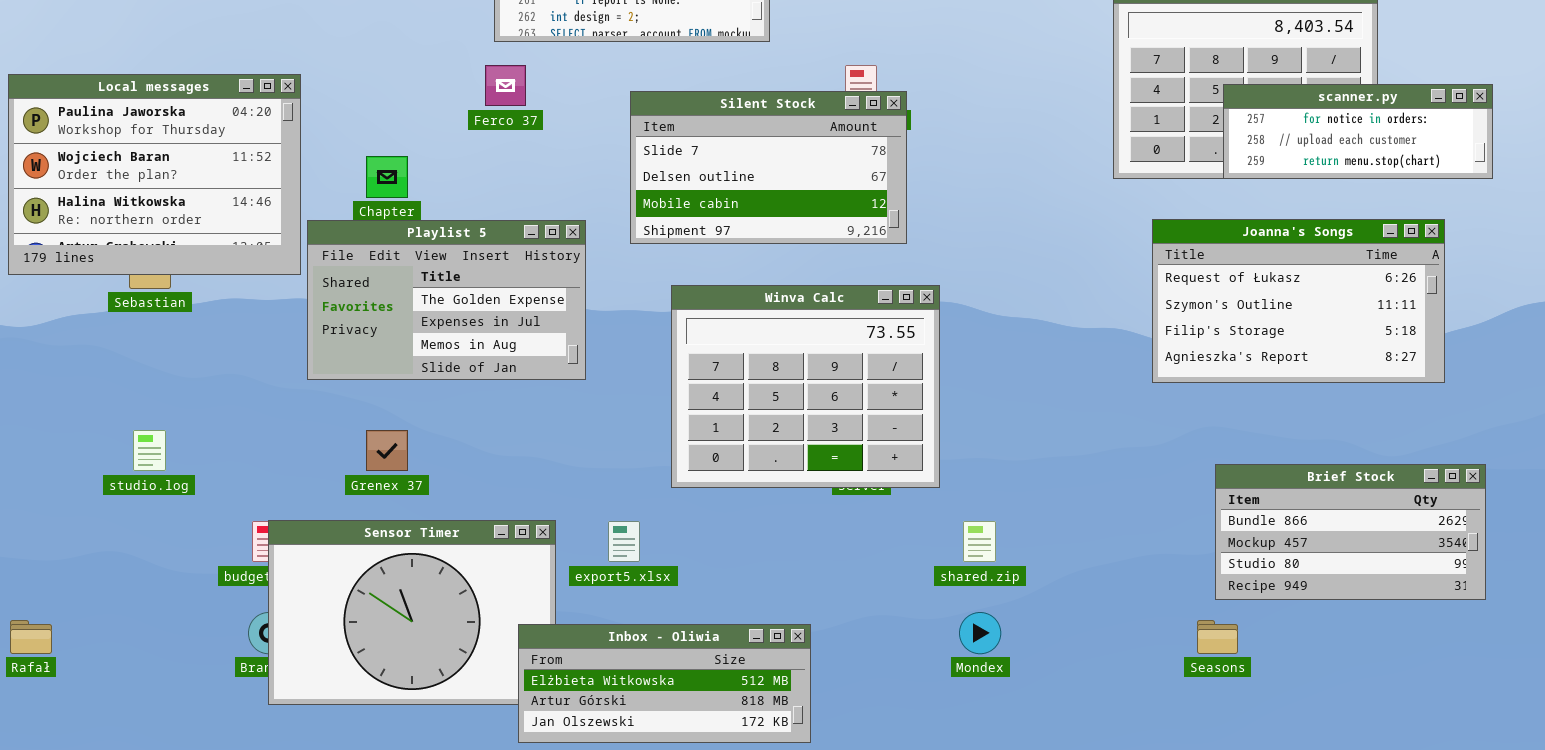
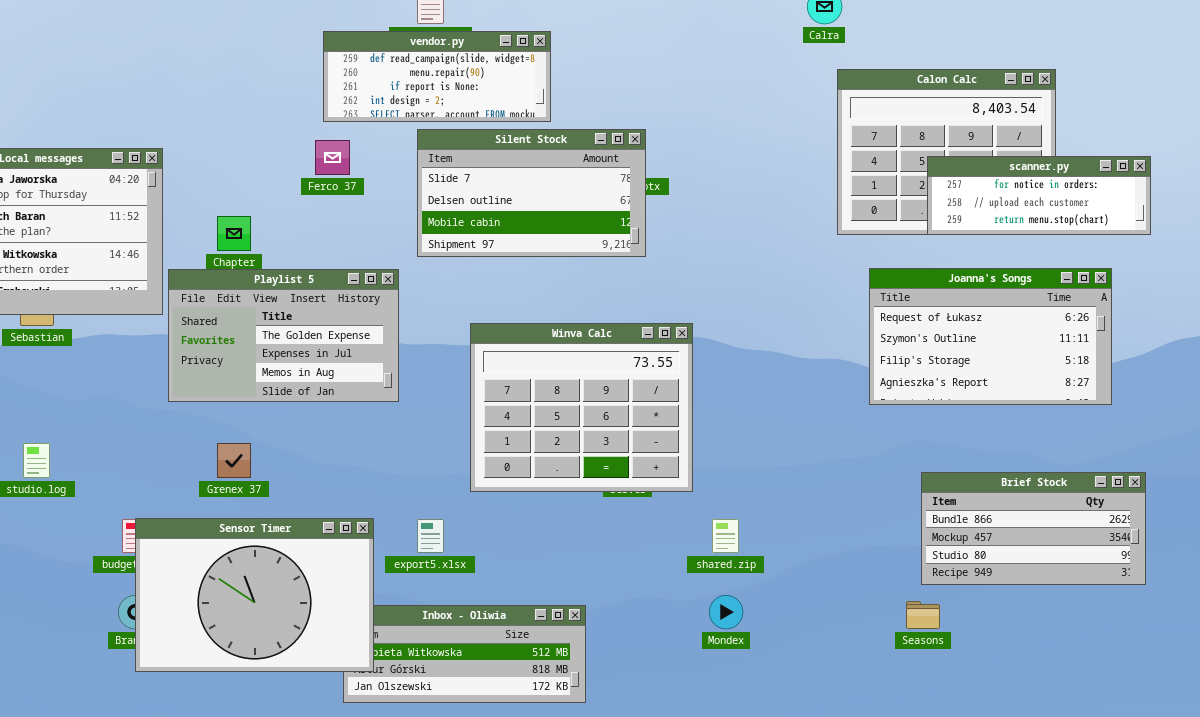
Silent Stock: [630,91,907,244] -> [417,129,646,257], moved
Sensor Timer: [268,520,556,705] -> [135,518,374,672], raised

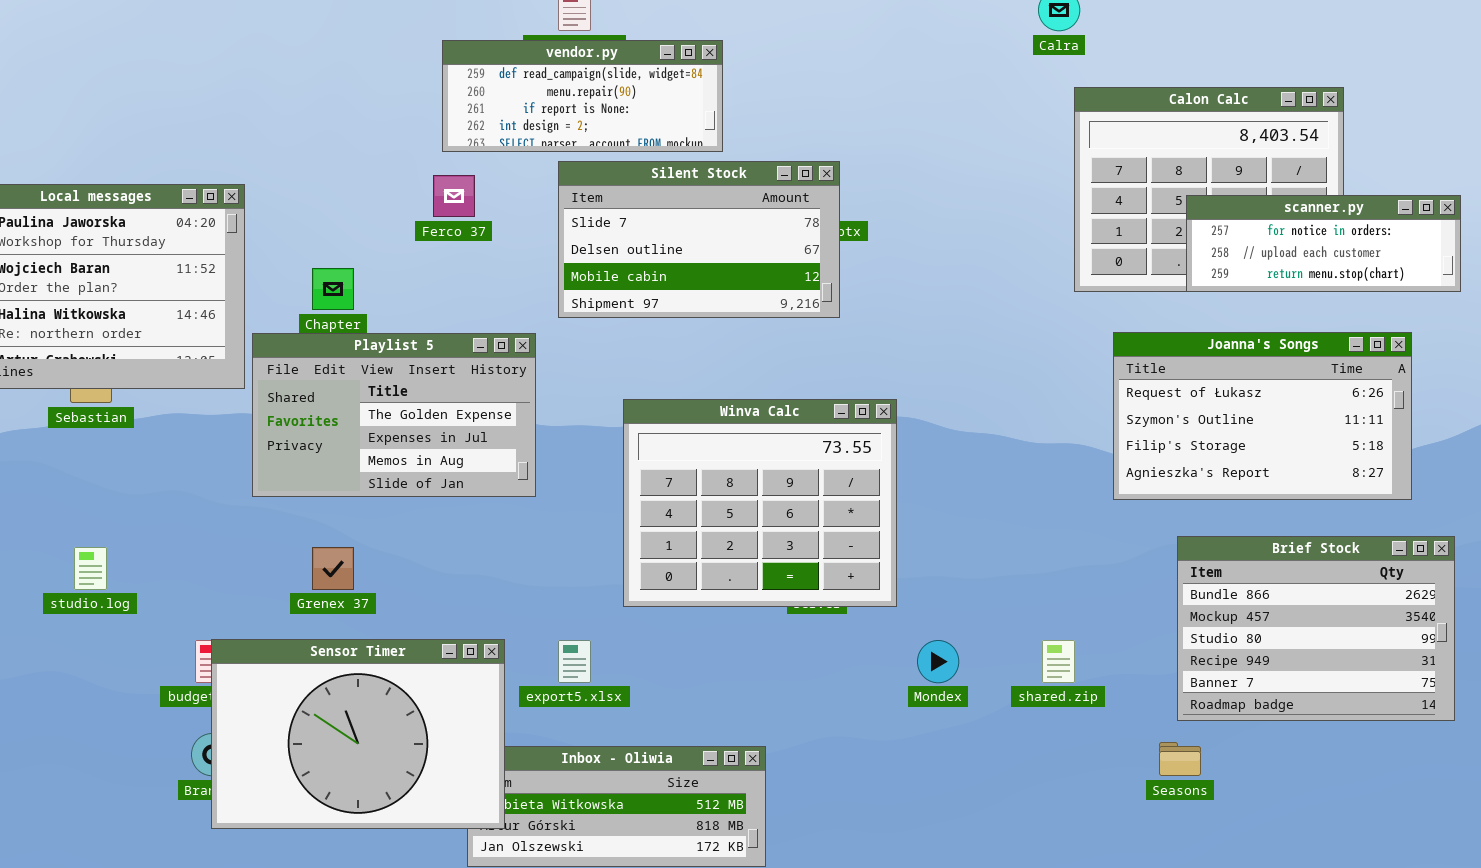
Brief Stock: [921,472,1146,585] -> [1177,536,1455,721], resized
shared.zip: [712,519,739,553] -> [1042,640,1075,683], moved
Mondex: [709,595,743,629] -> [917,640,959,683], moved

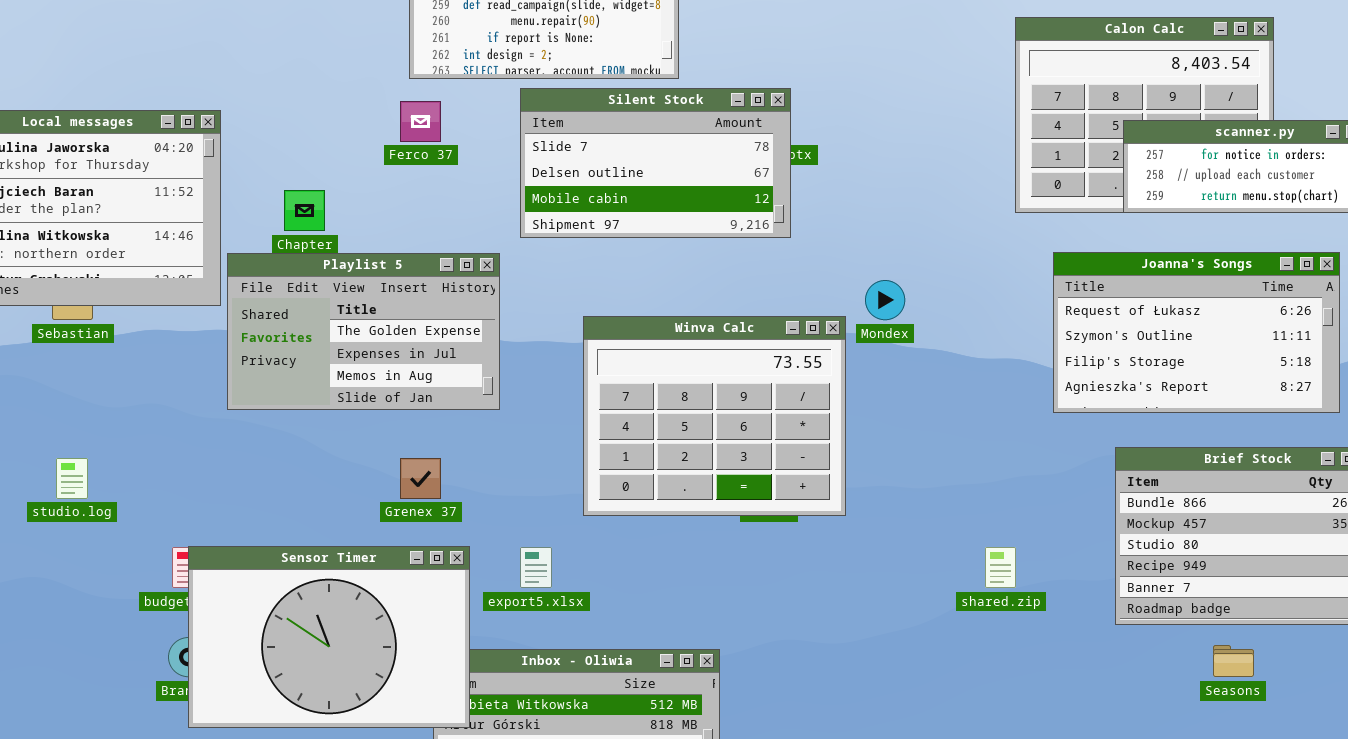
Grenex 37: [312,547,354,590] -> [400,458,441,499], moved
Mondex: [917,640,959,683] -> [865,280,905,320], moved
Seasons: [1159,742,1201,776] -> [1213,645,1254,677], moved

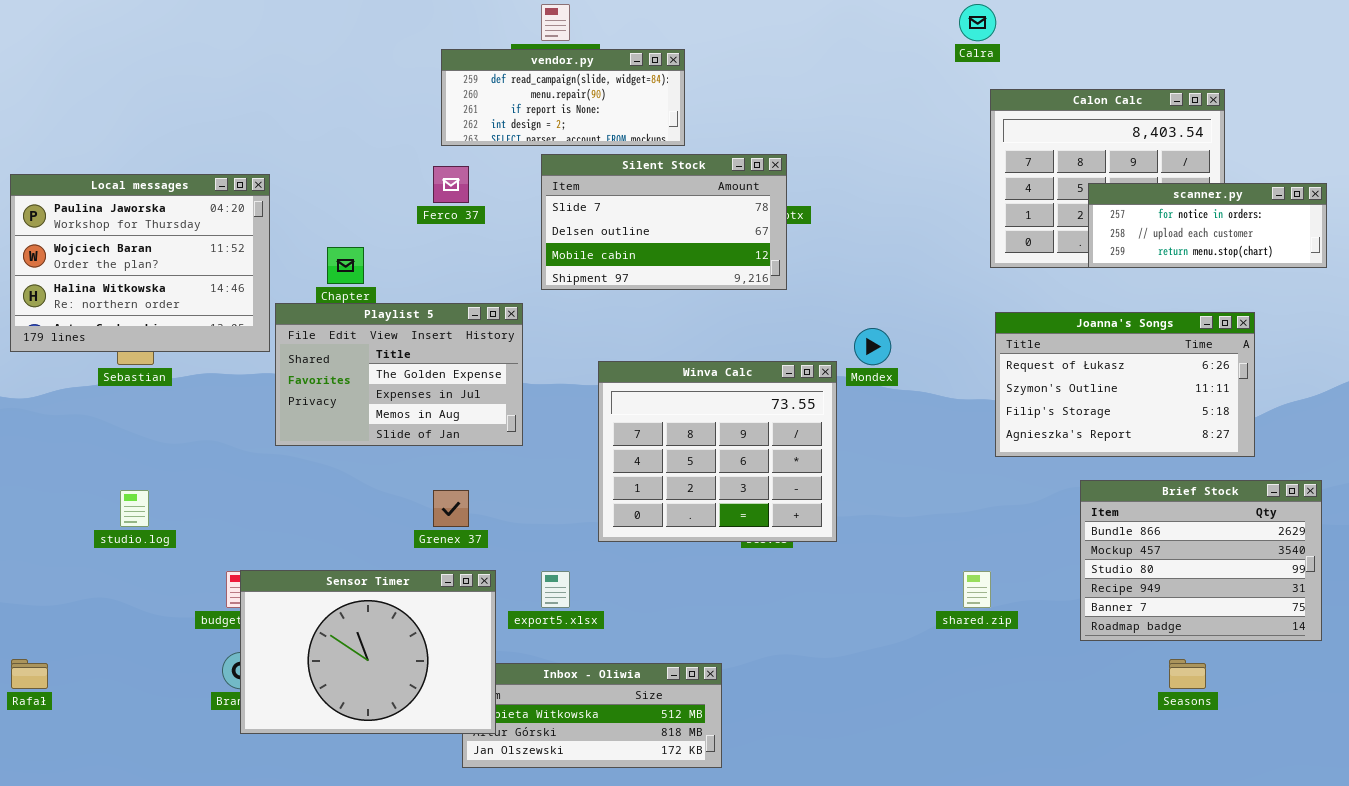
Joanna's Songs: [1053,252,1340,413] -> [995,312,1255,457], moved

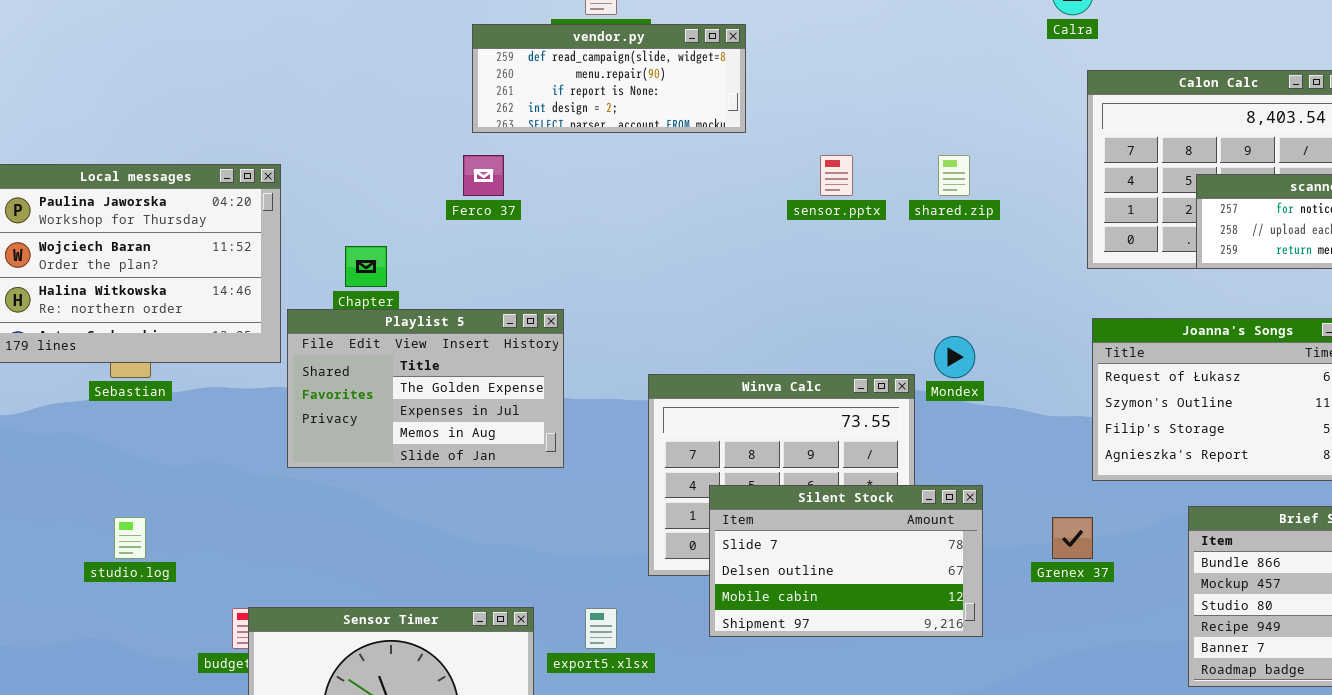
Silent Stock: [541,154,787,290] -> [709,485,983,637], moved
Grenex 37: [433,490,469,527] -> [1052,517,1093,559], moved
shared.zip: [963,571,991,608] -> [938,155,970,196], moved

